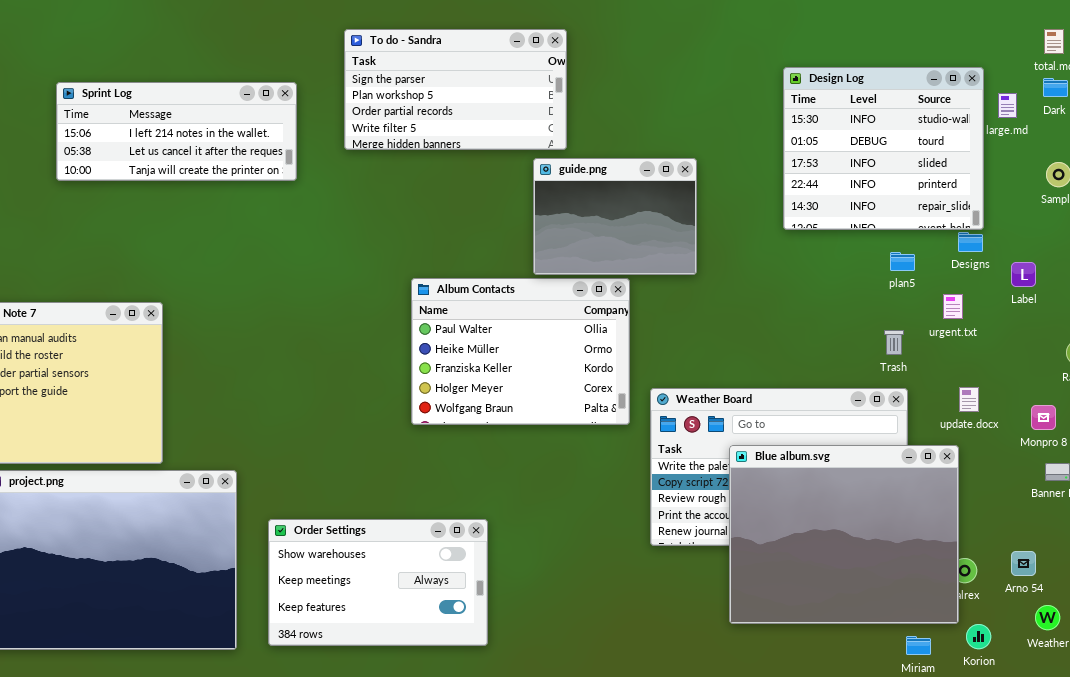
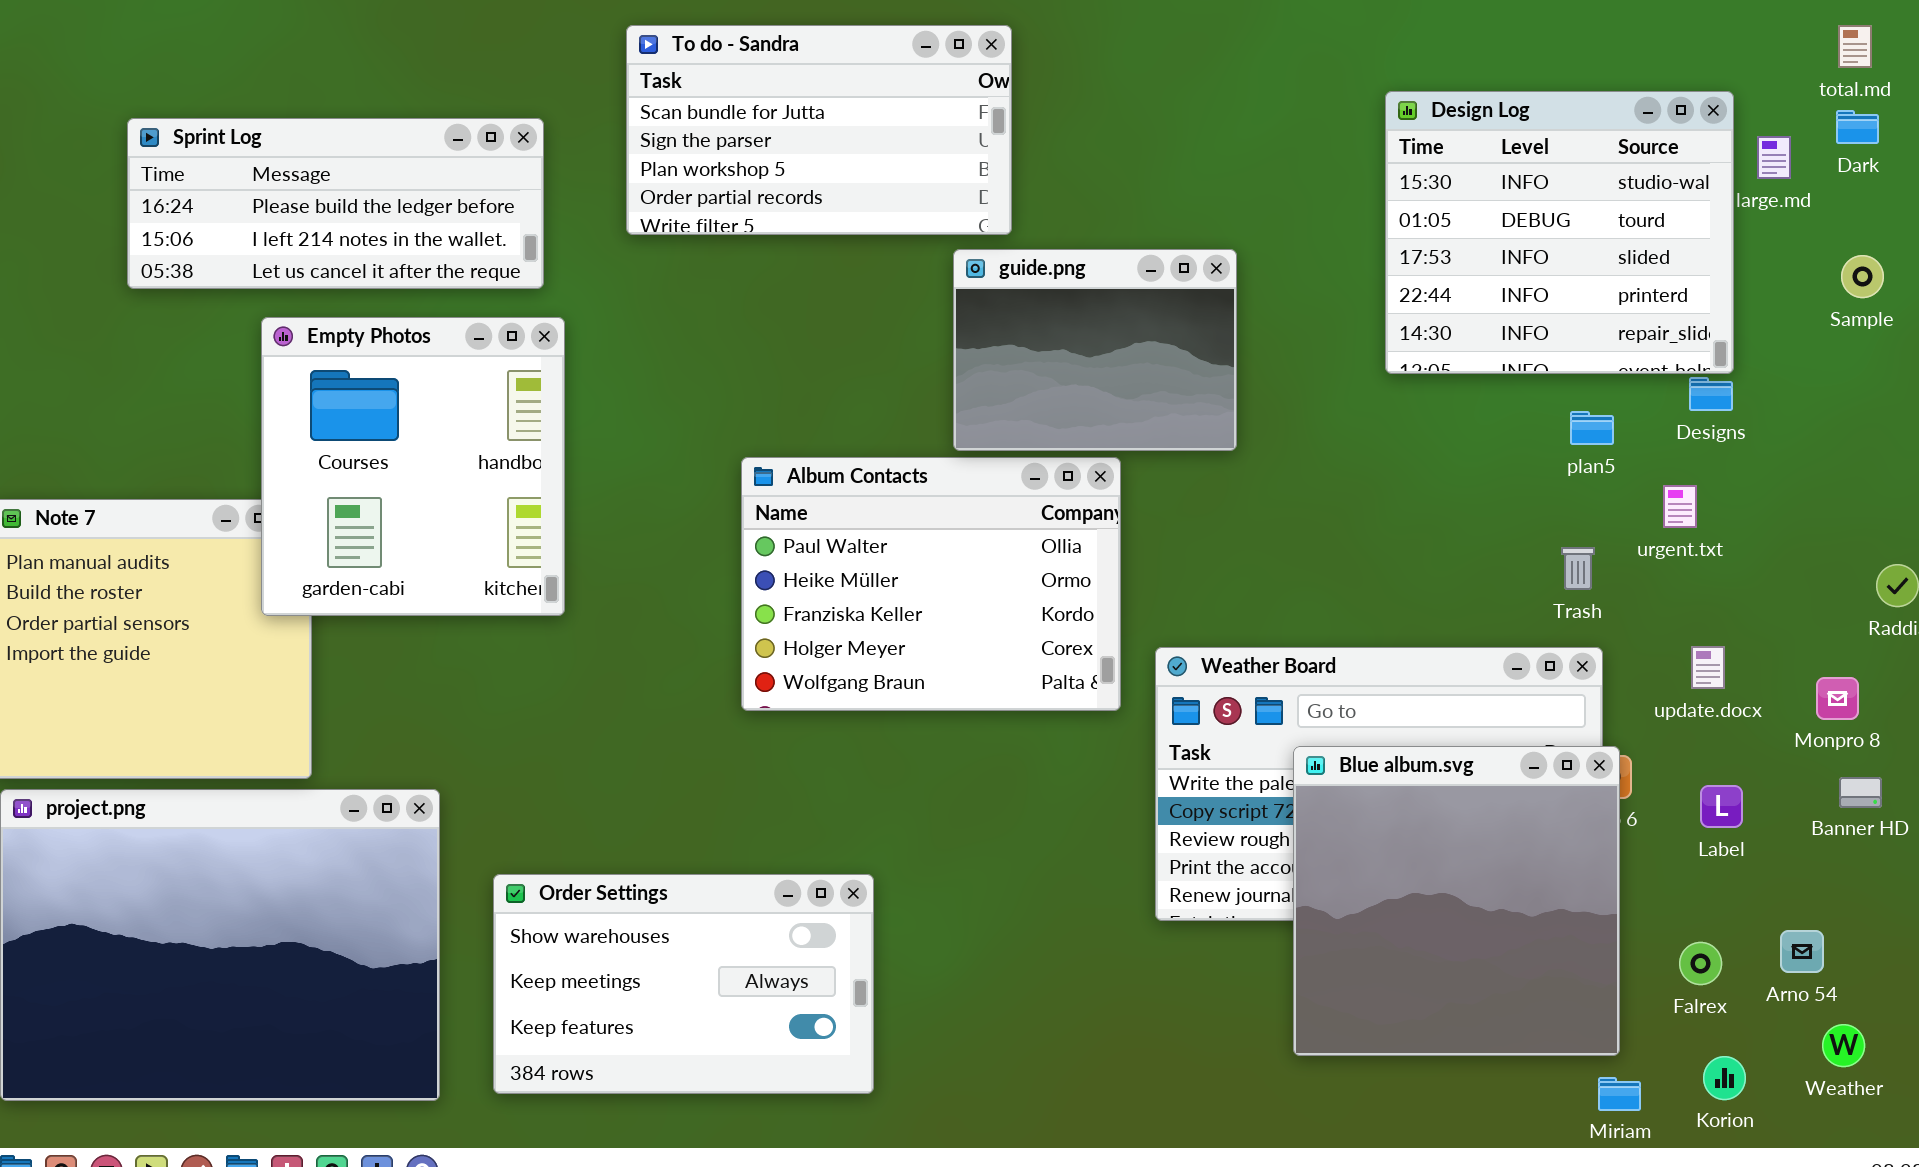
To do - Sandra: [344,29,567,150] -> [626,25,1012,235], scrolled up 1 row
Sprint Log: [56,82,297,181] -> [127,118,544,289], scrolled up 1 row
Empty Photos: none -> [261,317,565,616], opened
Label: [1011,262,1036,287] -> [1700,785,1743,828], moved
Blue album.svg: [729,445,959,624] -> [1293,746,1620,1056], resized

